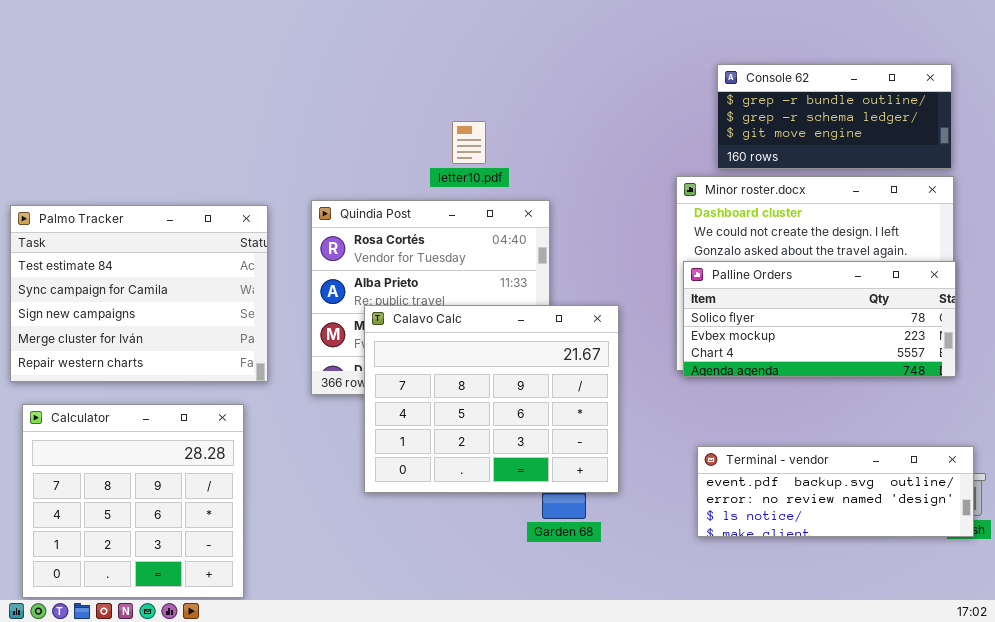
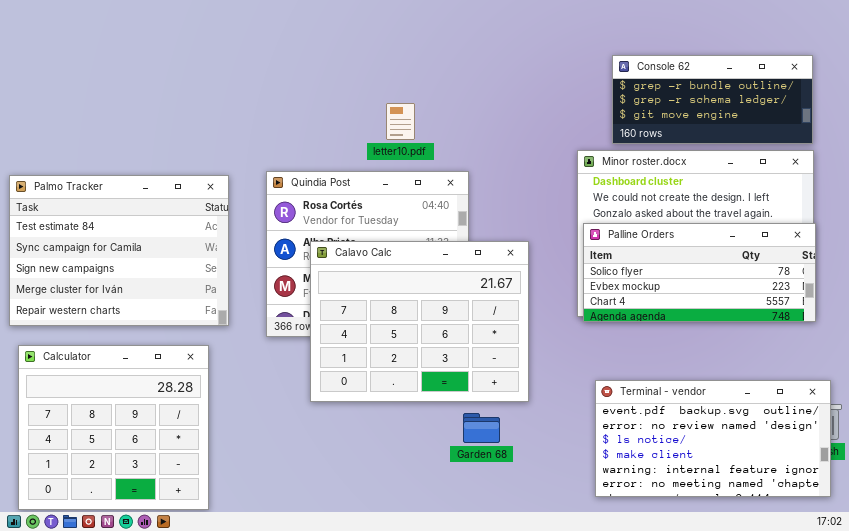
Calavo Calc: [364,305,619,493] -> [310,241,529,402], moved
Terminal - vendor: [697,446,974,537] -> [595,380,831,497], resized

